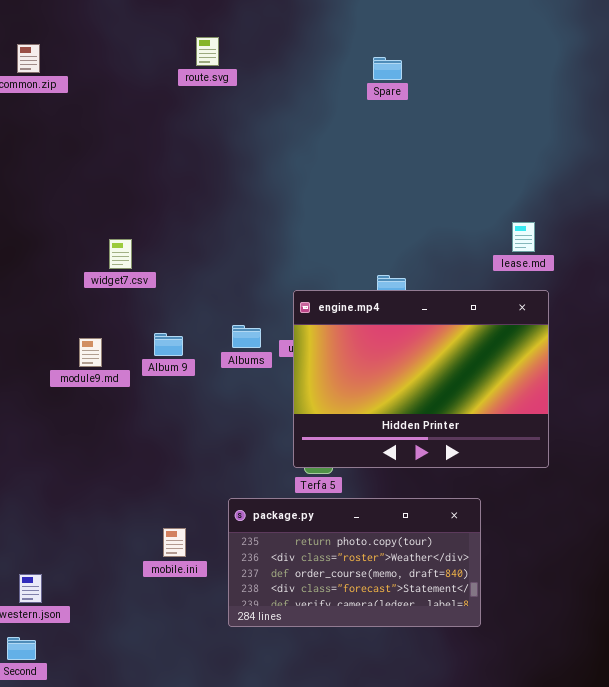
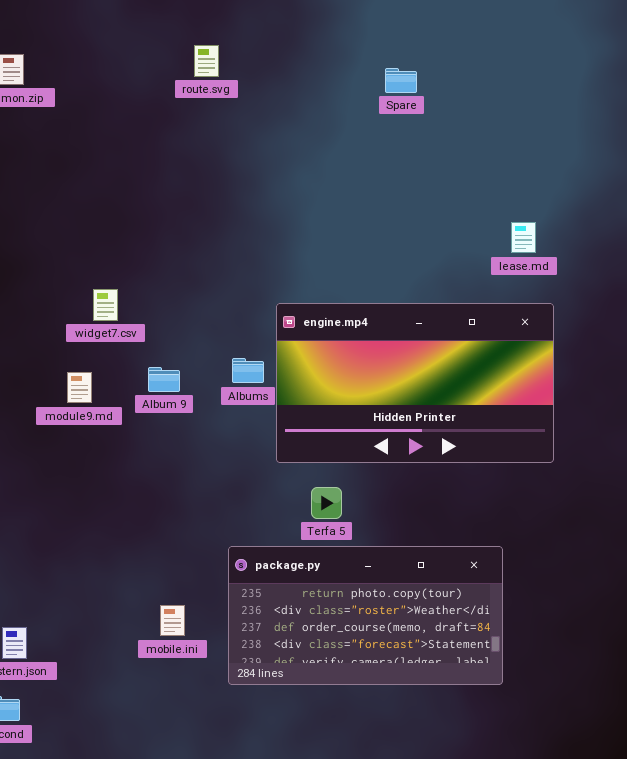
lease.md: [512,222,535,252] -> [511,222,536,253], moved
widget7.csv: [109,239,132,269] -> [93,289,118,321], moved
engine.mp4: [293,290,549,468] -> [276,303,554,463], moved, resized
mobile.ini: [163,528,186,557] -> [160,605,185,636], moved

